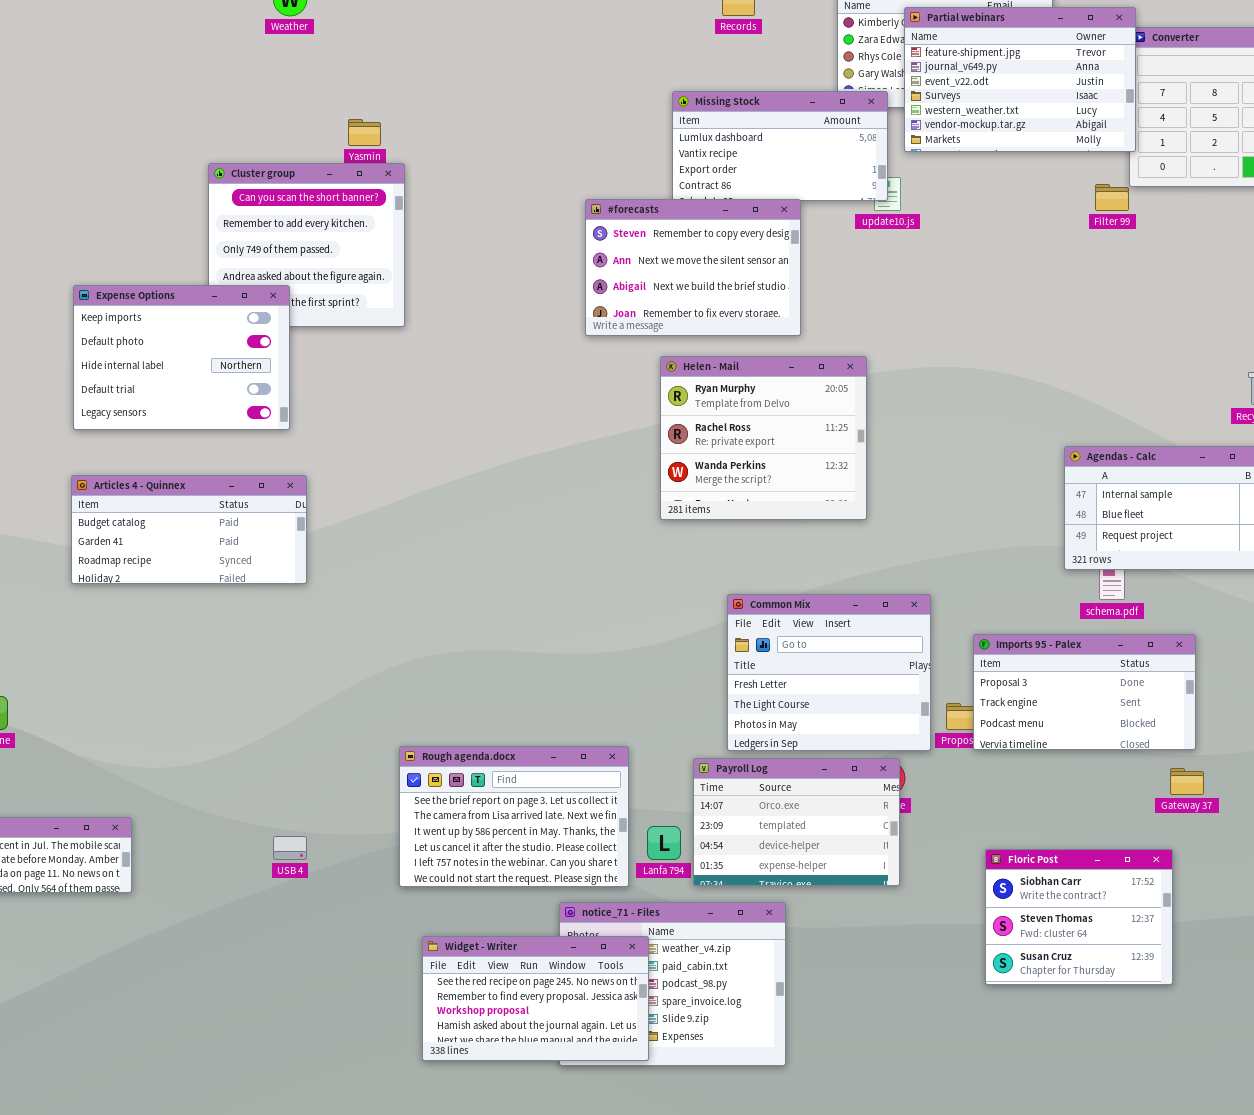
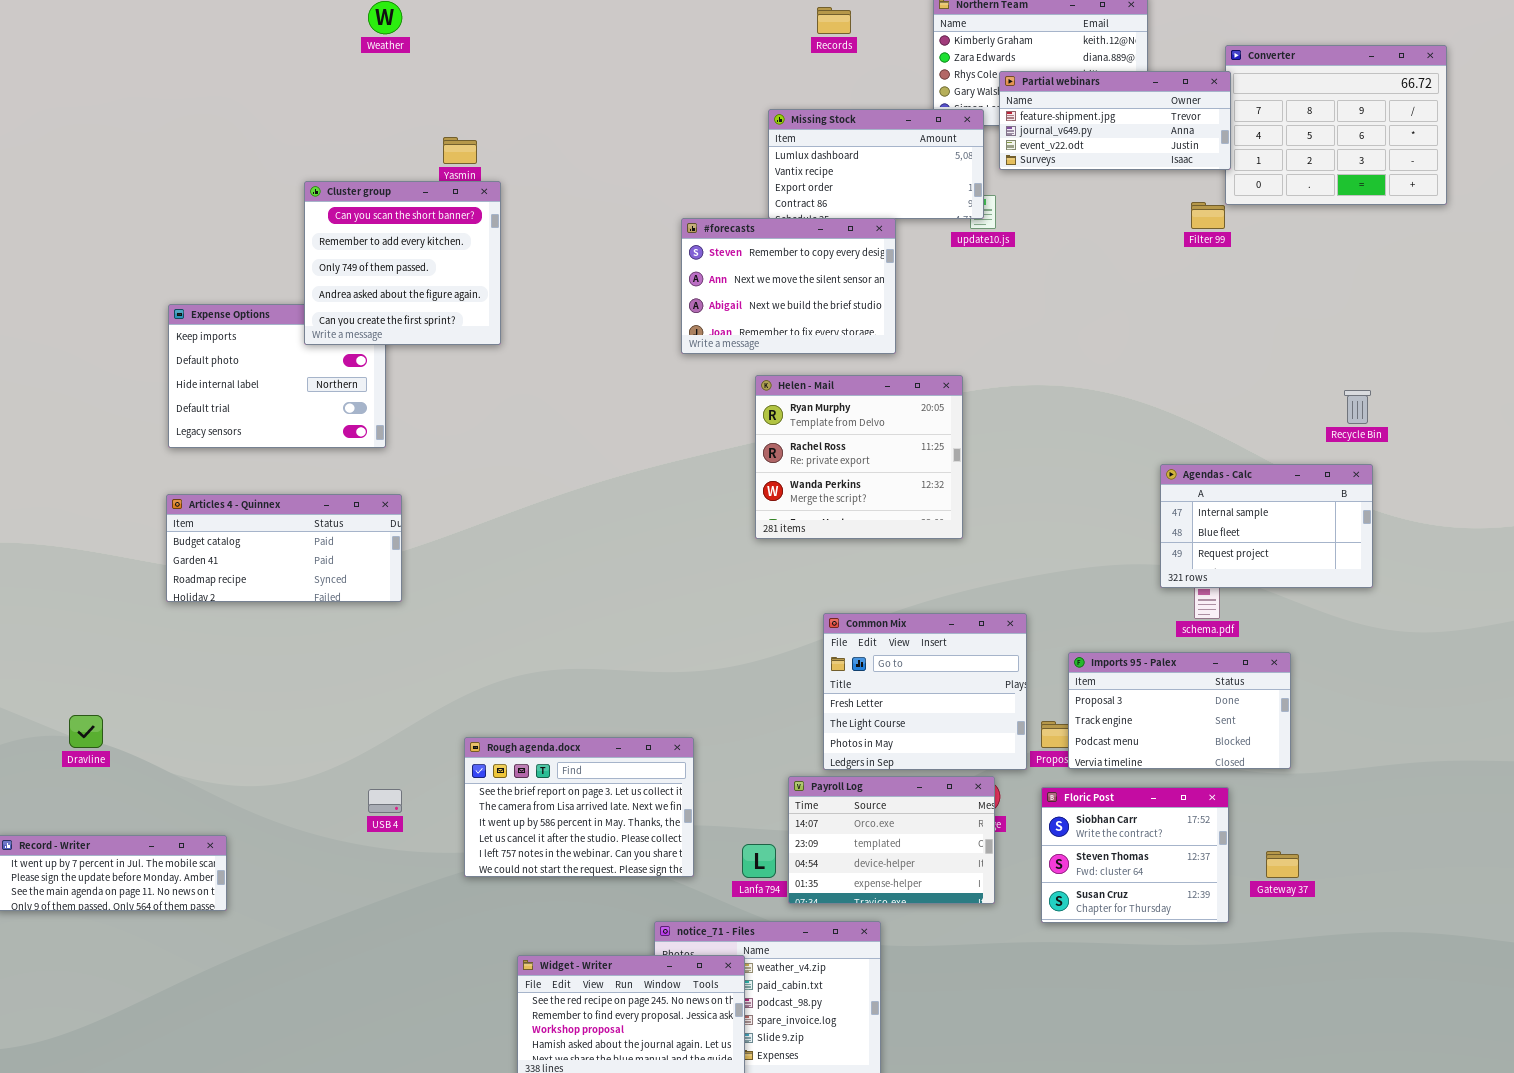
Partial webinars: [904,7,1136,152] -> [999,71,1231,170], resized
Cluster group: [208,163,405,327] -> [304,181,501,345], raised
Rough agenda.docx: [399,746,629,887] -> [464,737,694,877], moved
Gateway 37: [1170,768,1204,795] -> [1266,851,1299,878], moved
USB 4: [273,836,307,860] -> [368,789,402,813], moved
Floric Post: [985,849,1173,985] -> [1041,787,1229,923], moved

